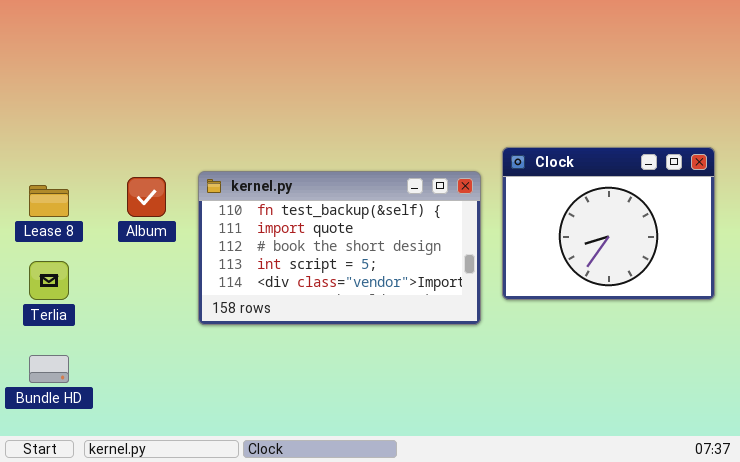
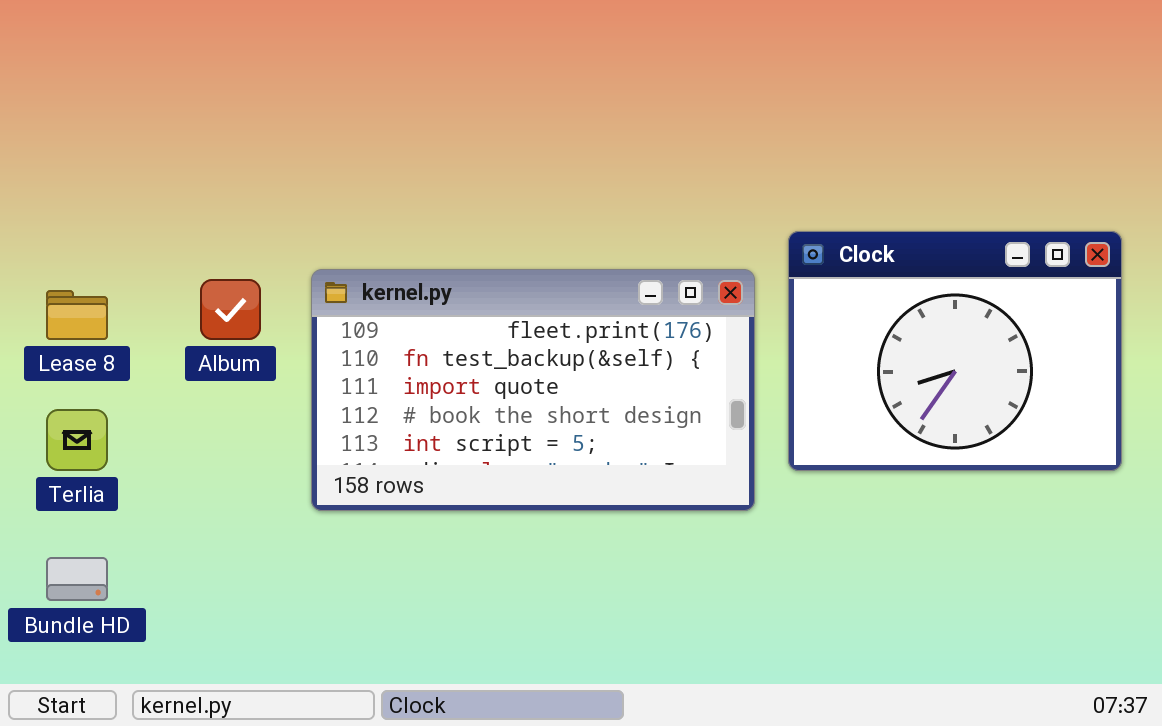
kernel.py: [198,171,481,325] -> [311,269,755,511], scrolled up 1 row

